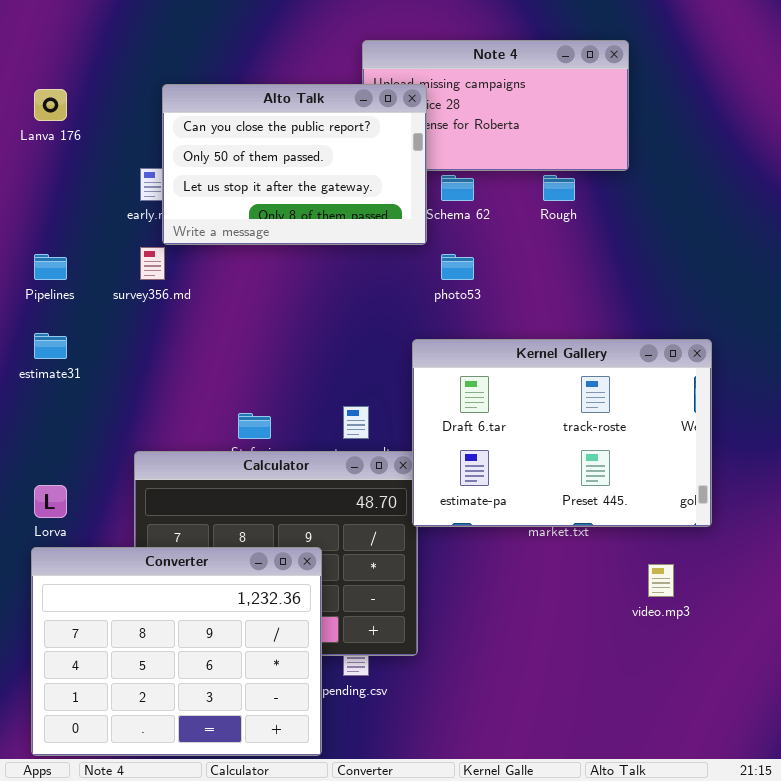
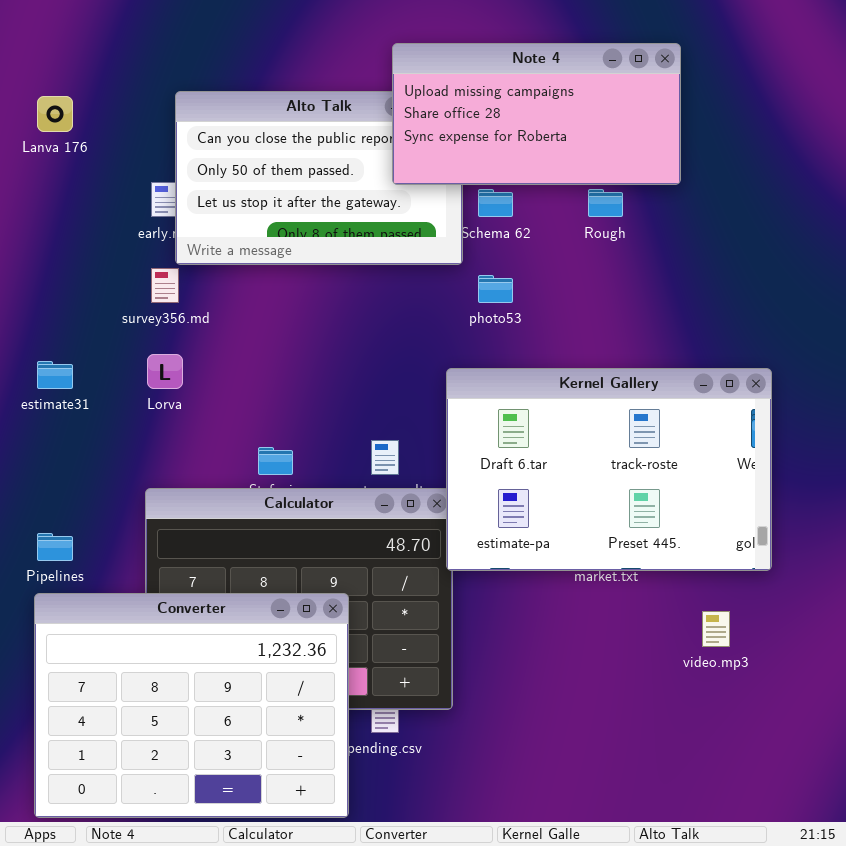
Note 4: [362,40,629,171] -> [392,43,681,185], raised
Pipelines: [34,254,67,280] -> [37,533,73,561], moved
Lorva: [34,485,67,518] -> [147,354,183,389], moved

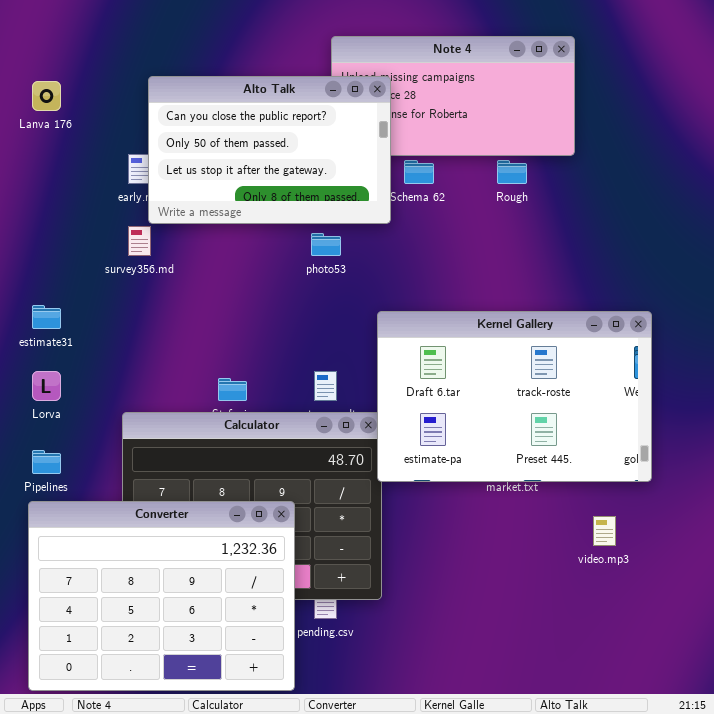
Alto Talk: [175,91,463,265] -> [148,76,391,224], raised
photo53: [478,275,513,303] -> [311,233,341,256], moved
Lorva: [147,354,183,389] -> [32,371,61,401], moved

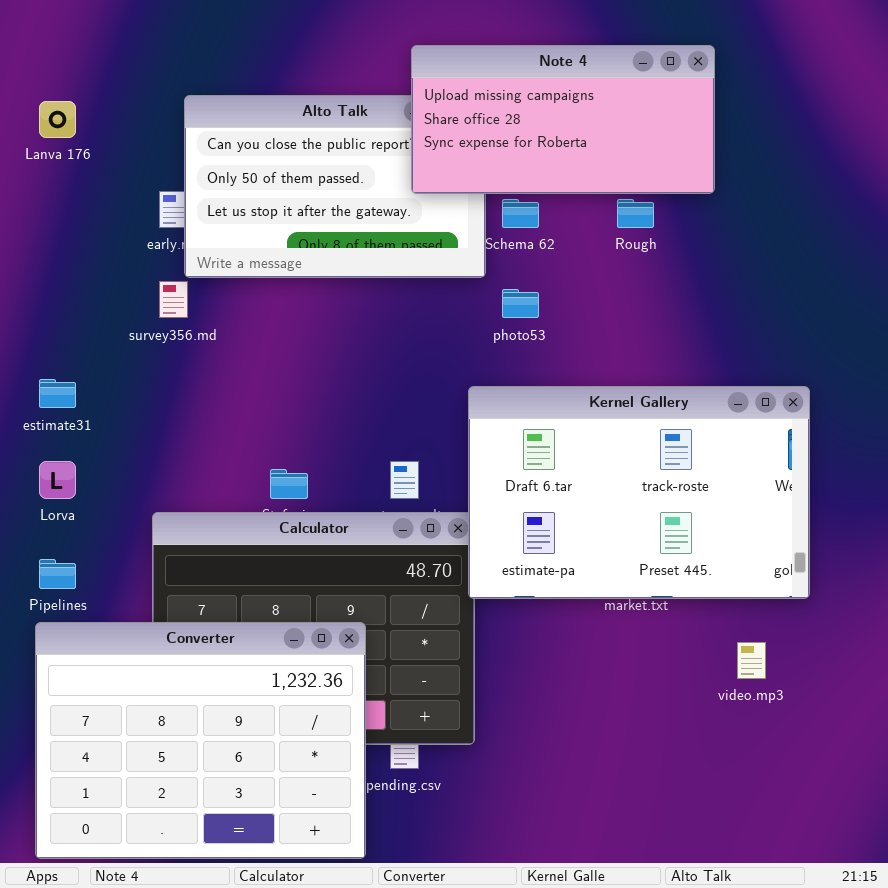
Note 4: [331,36,575,156] -> [411,45,715,194], raised
photo53: [311,233,341,256] -> [502,289,539,318], moved

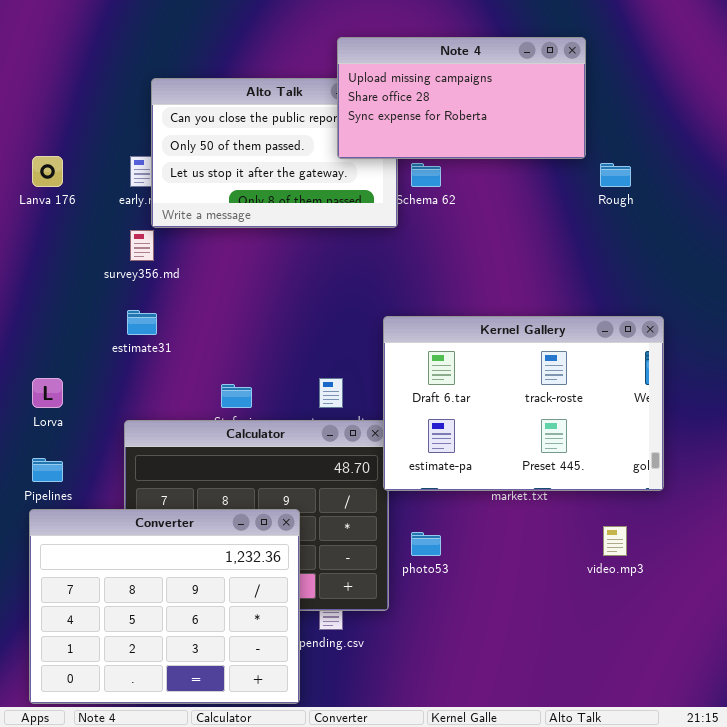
Lanva 176: [39,101,76,138] -> [32,156,63,187], moved
Rough: [617,199,654,228] -> [600,163,631,187], moved
photo53: [502,289,539,318] -> [411,532,441,556], moved
estimate31: [39,379,76,408] -> [127,310,157,335], moved

